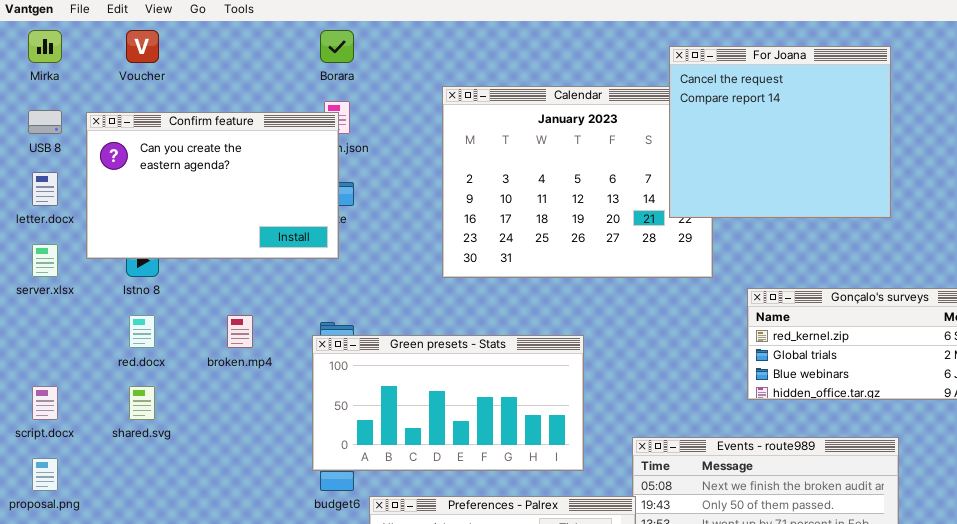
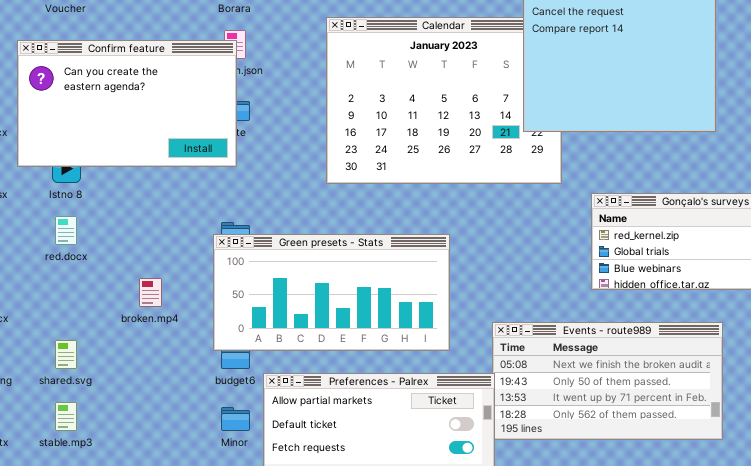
broken.mp4: [227,315,253,348] -> [139,278,162,307], moved
shared.svg: [129,386,155,420] -> [55,340,77,369], moved

